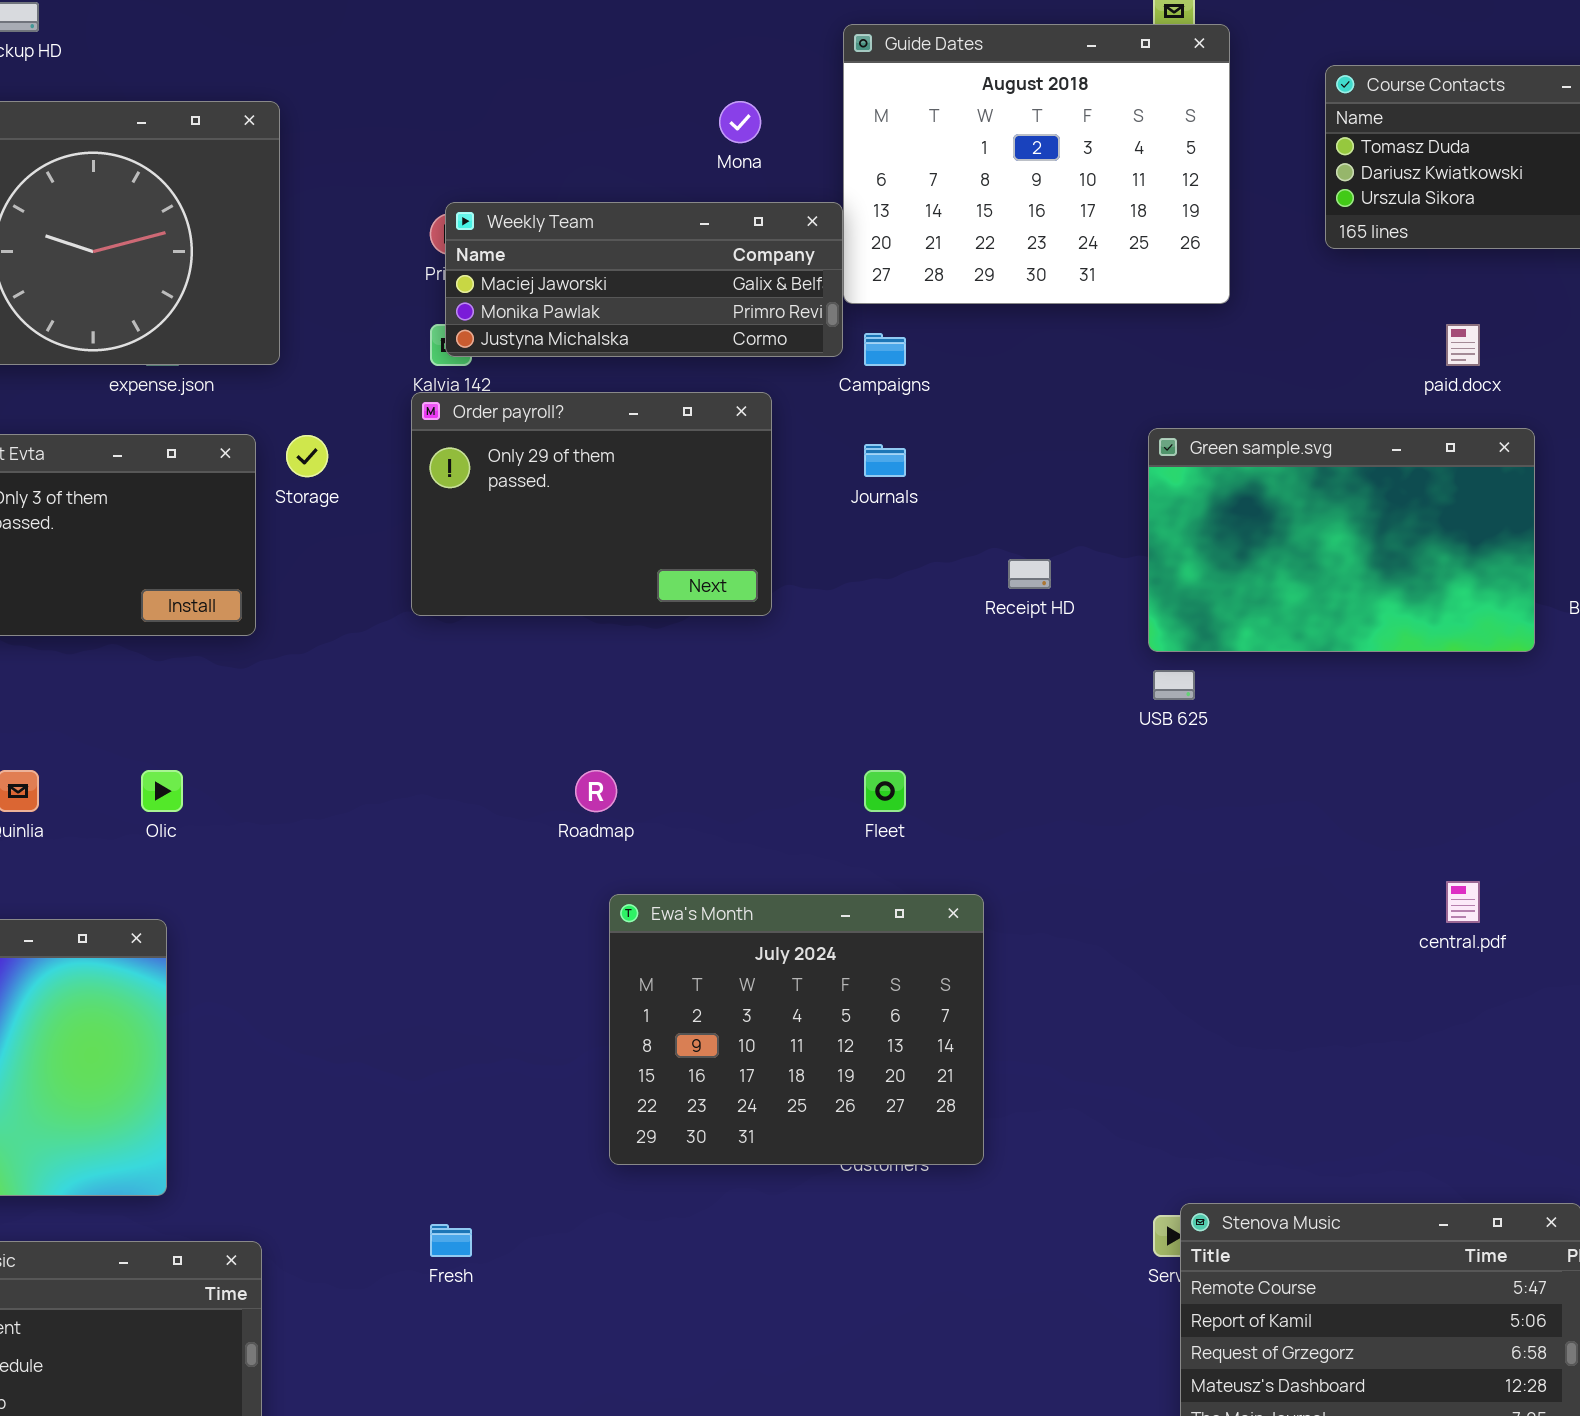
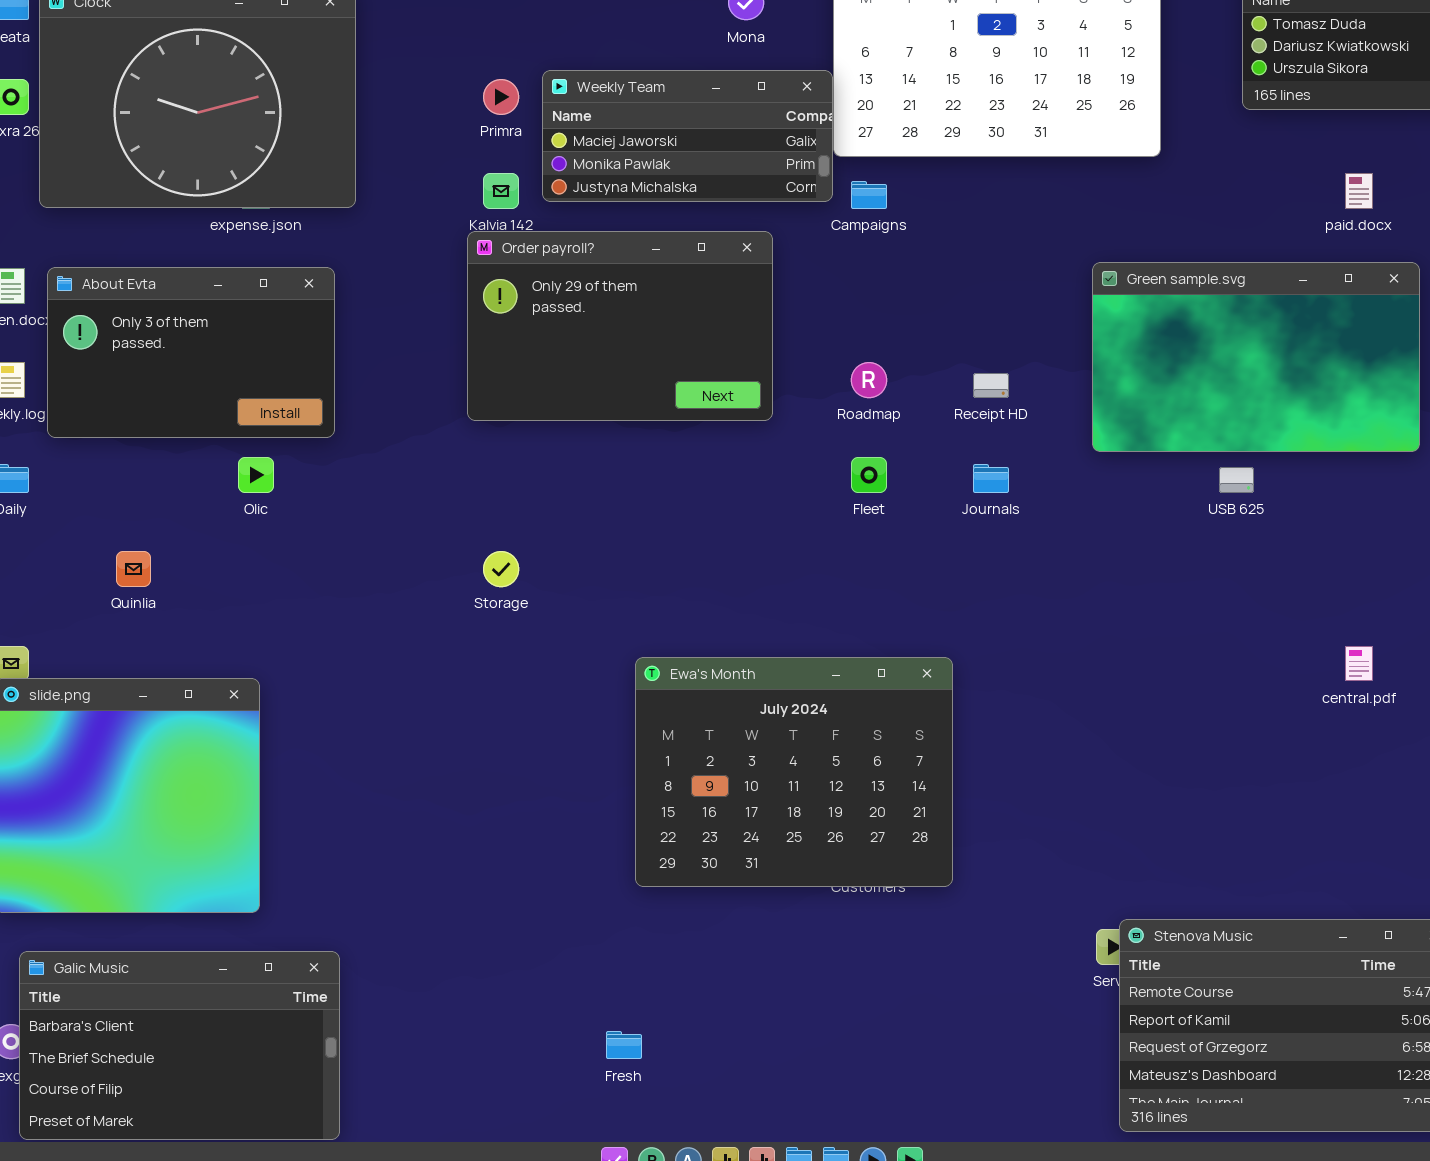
Weekly Team: [445,202,843,357] -> [542,70,833,202], resized
Storage: [286,435,328,477] -> [483,551,519,587], moved
Journals: [864,444,906,477] -> [973,464,1009,493], moved
USB 625: [1153,670,1195,700] -> [1219,467,1254,493], moved
Olic: [141,770,183,812] -> [238,457,274,493], moved
Roadmap: [575,770,617,812] -> [851,362,887,398], moved
Fleet: [864,770,906,812] -> [851,457,887,493], moved
Fresh: [430,1224,472,1257] -> [606,1031,642,1059], moved

